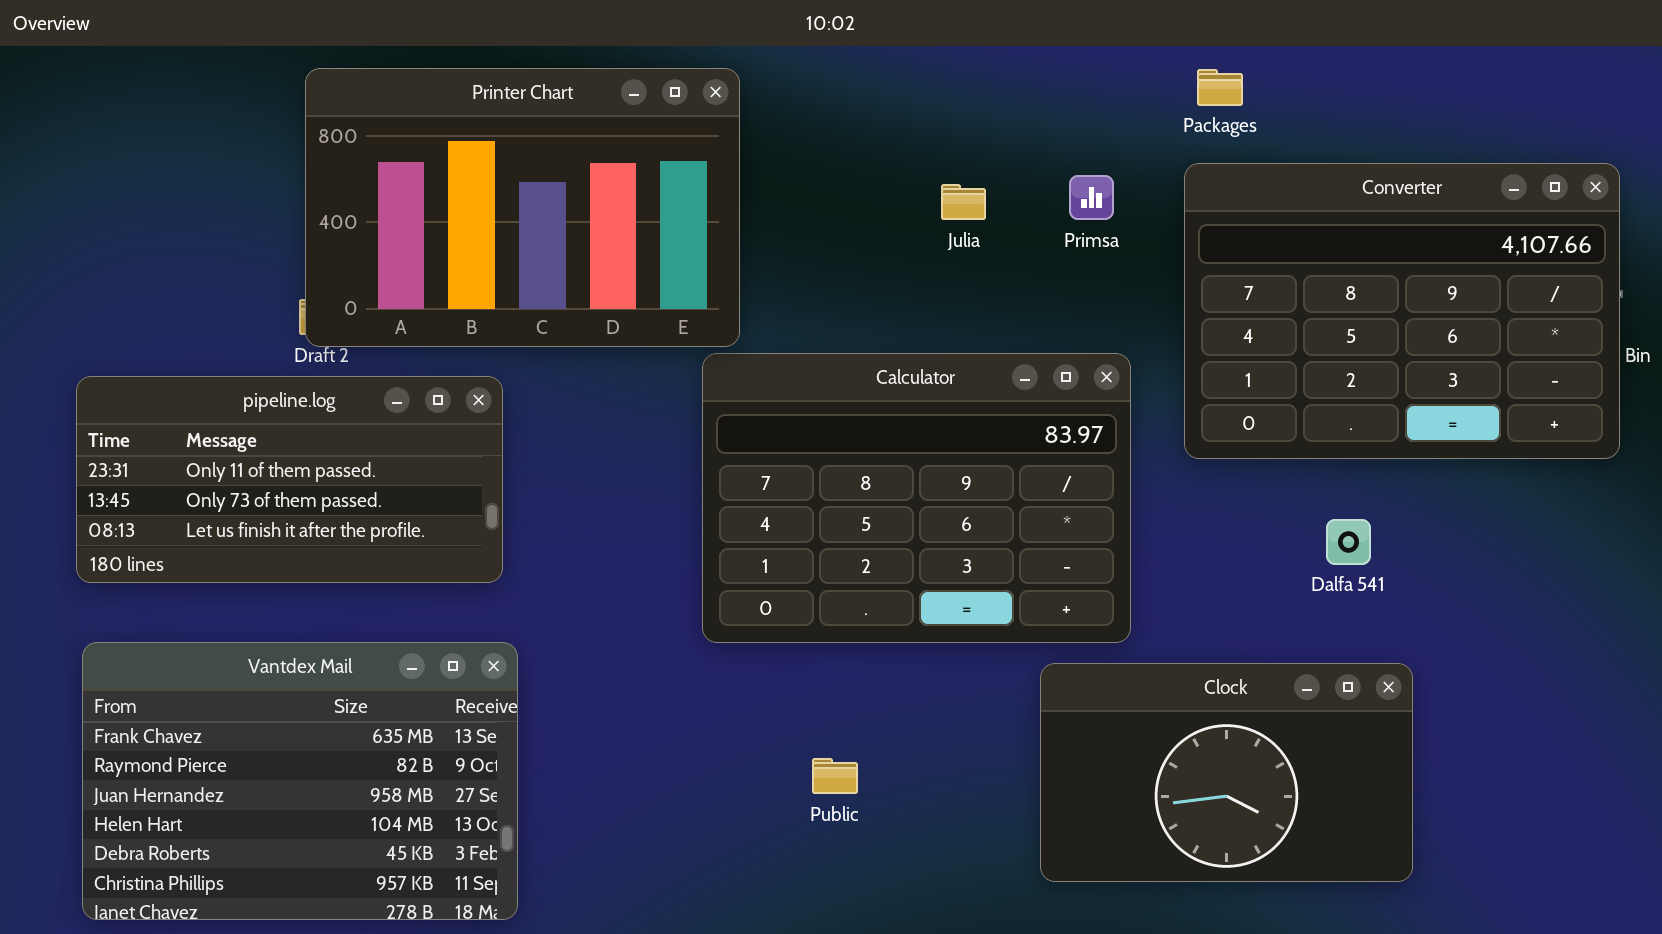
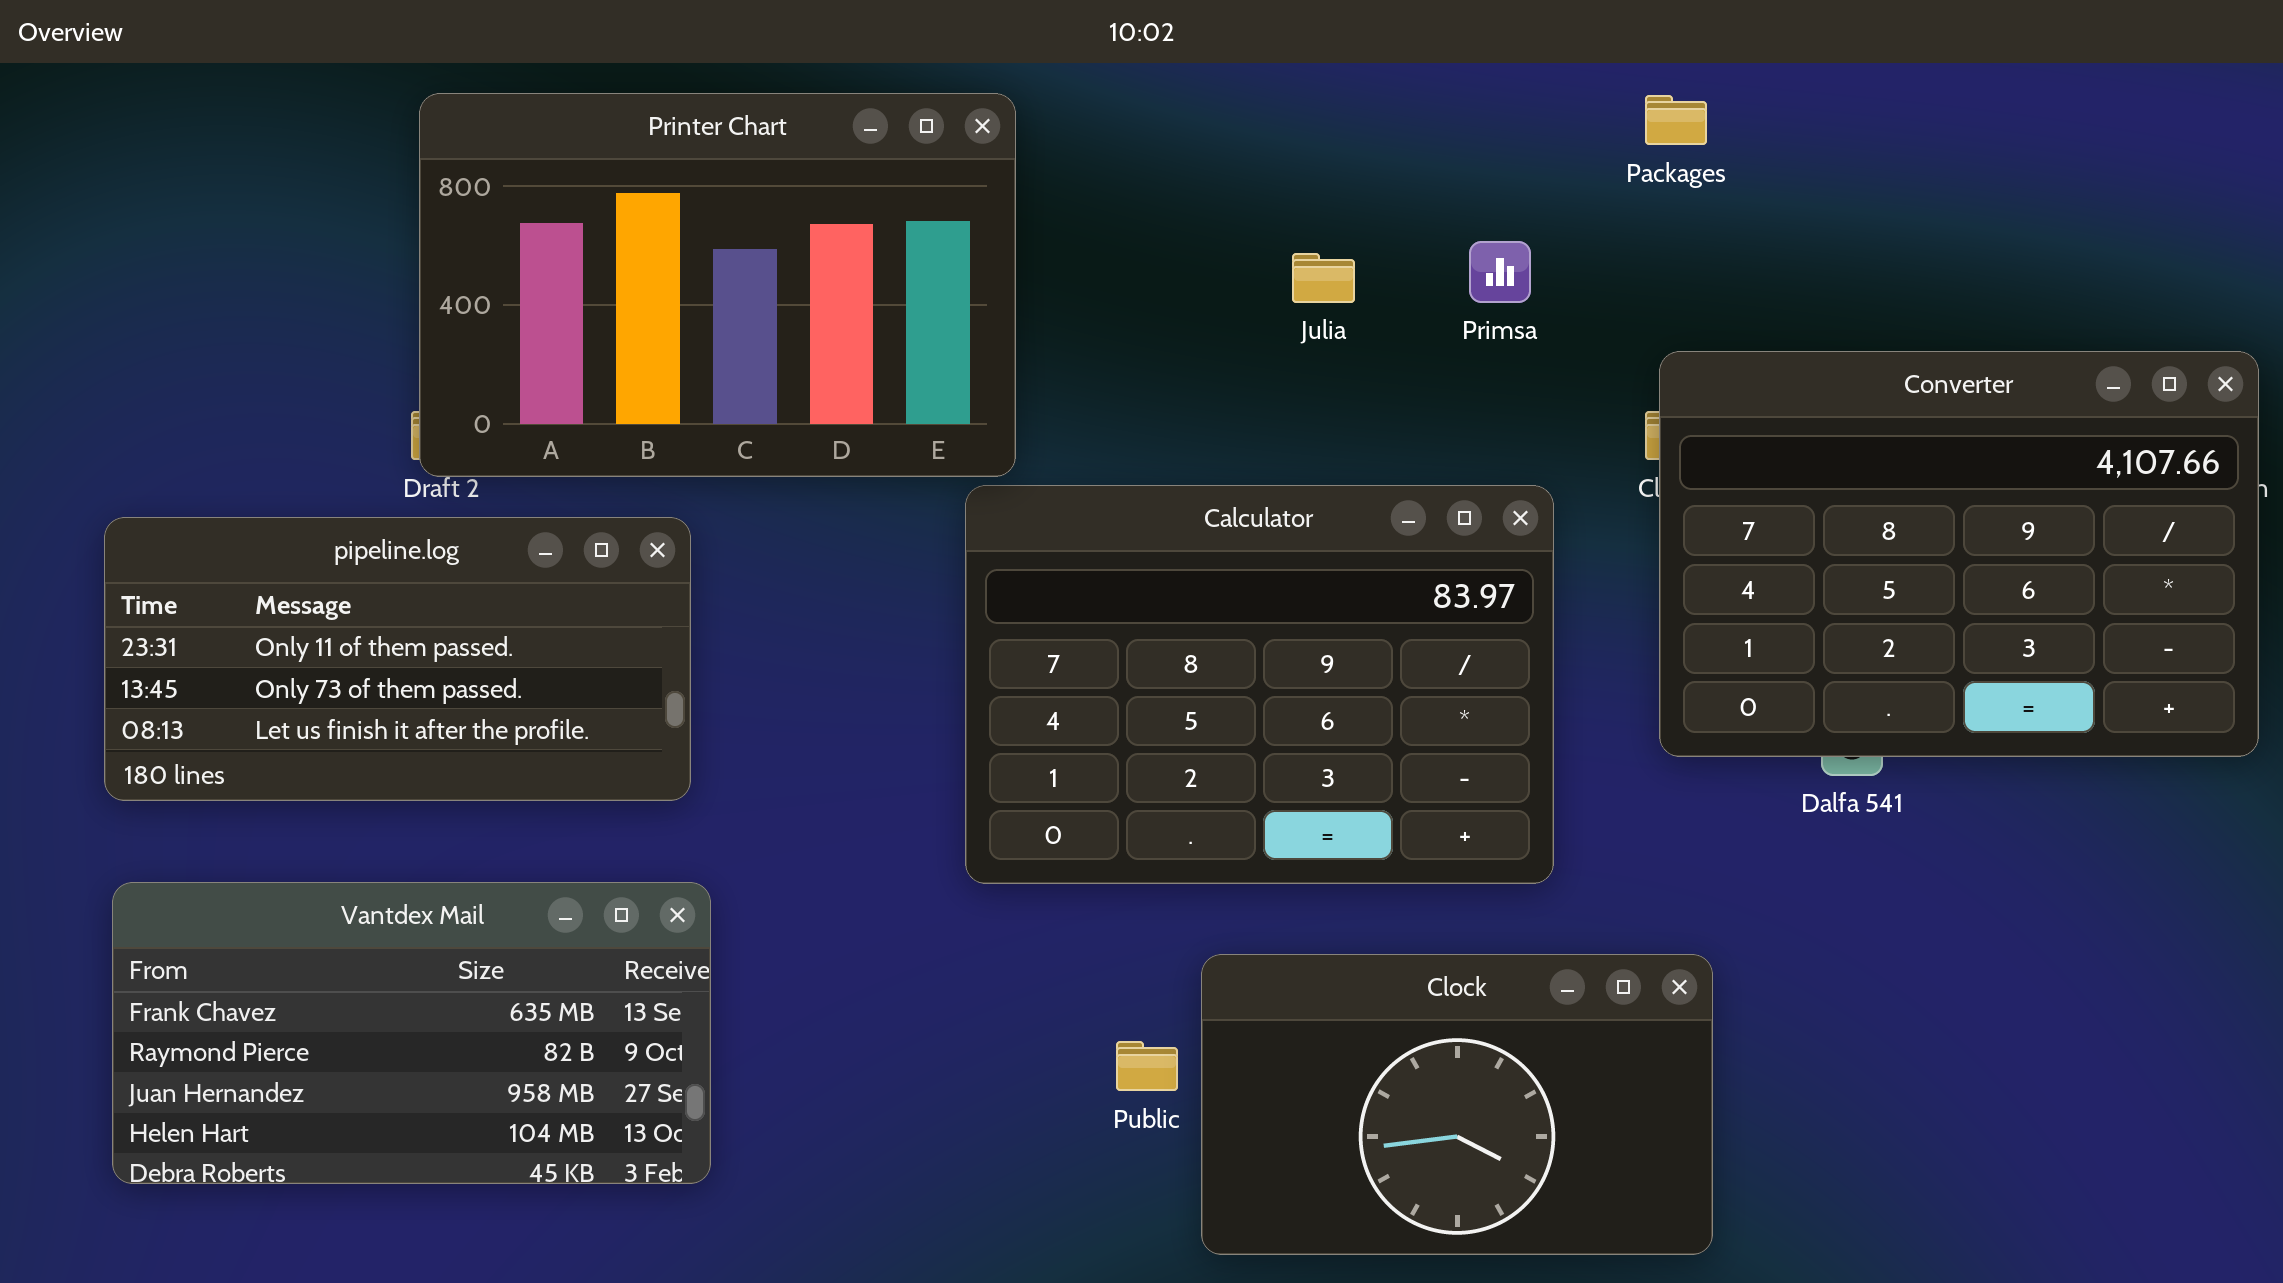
Converter: [1184,163,1620,459] -> [1659,351,2259,757], moved
Vantdex Mail: [82,642,518,920] -> [112,882,711,1184], resized
Clock: [1040,663,1413,882] -> [1201,954,1713,1255], moved

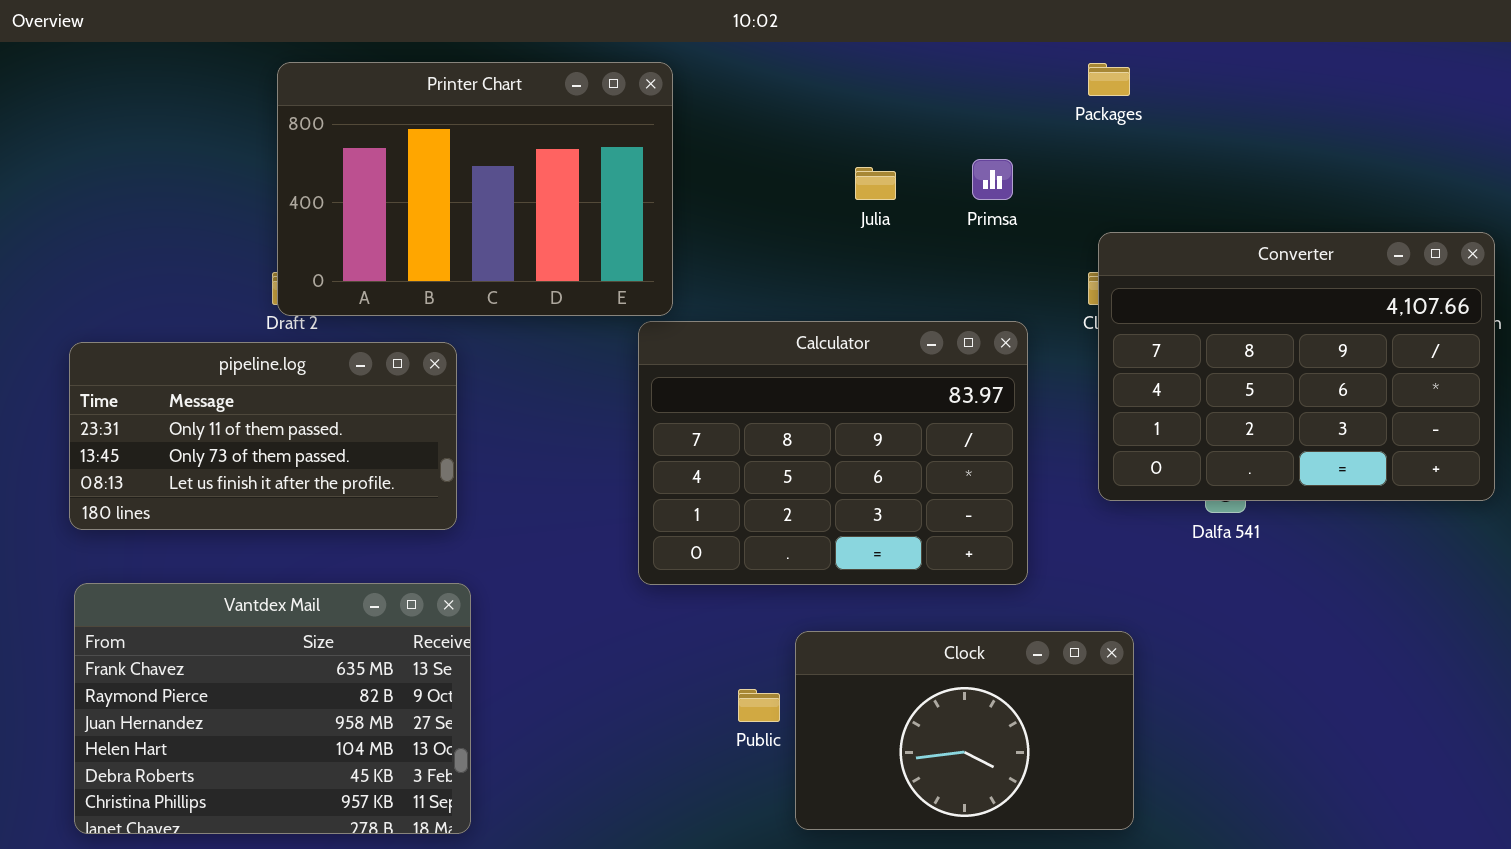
Vantdex Mail: [112,882,711,1184] -> [74,583,471,834], resized

